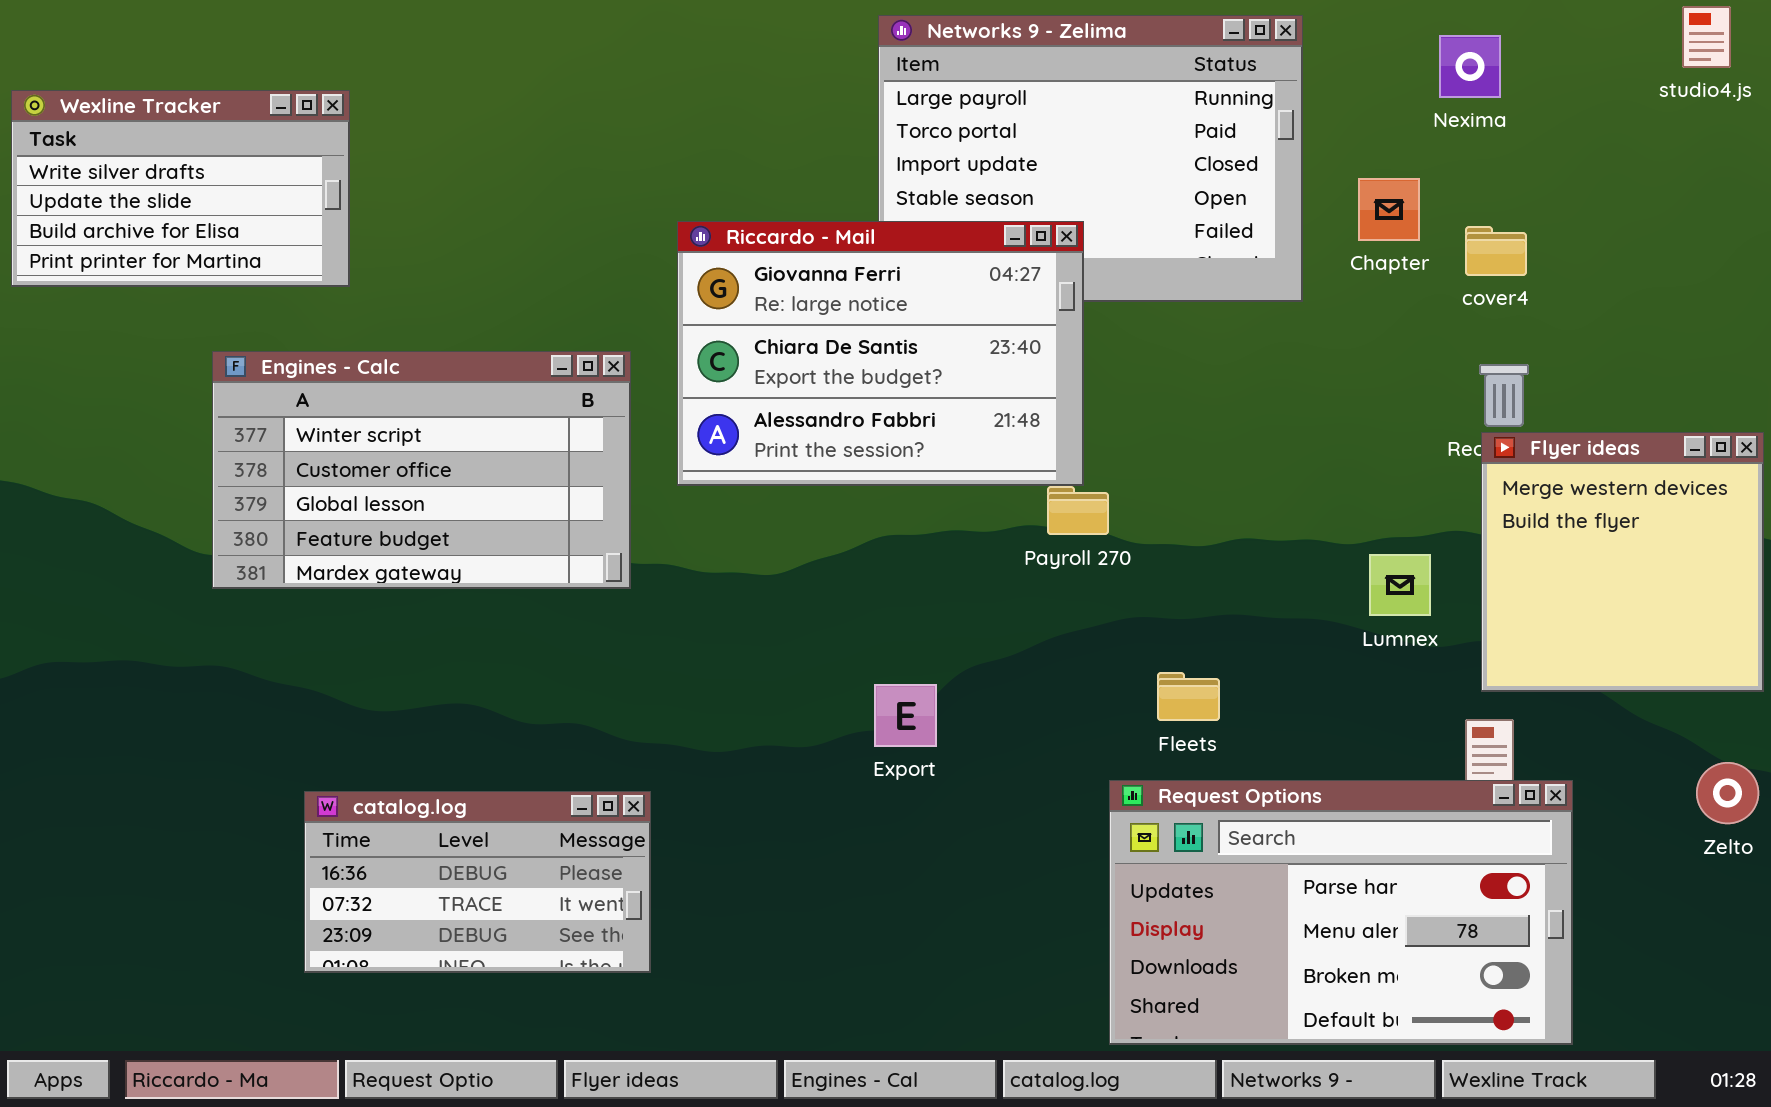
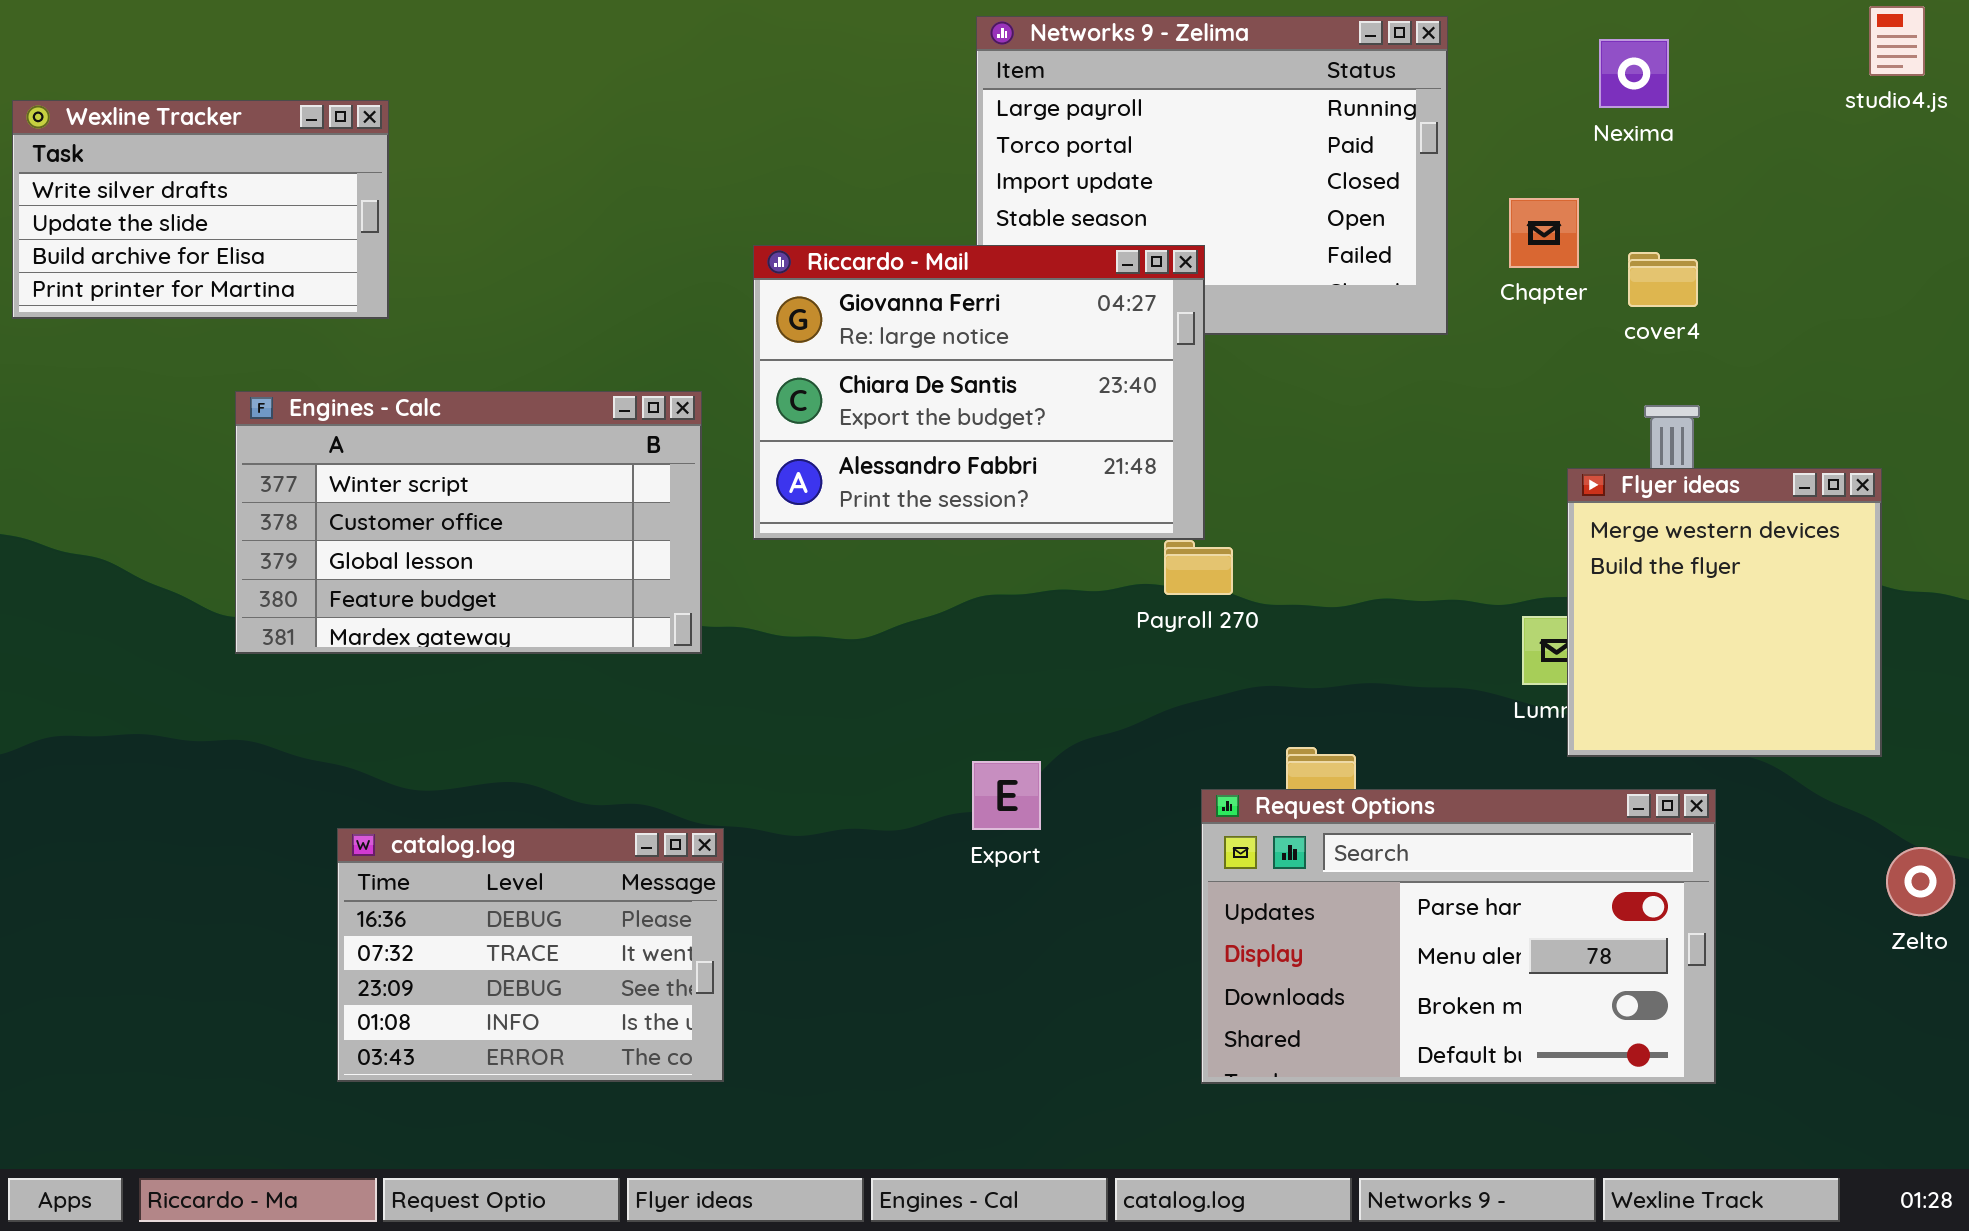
Flyer ideas: [1481,432,1764,692] -> [1567,468,1882,757], moved
Request Options: [1109,780,1573,1045] -> [1201,789,1716,1084], moved
catalog.log: [304,791,651,973] -> [337,828,724,1082], resized

